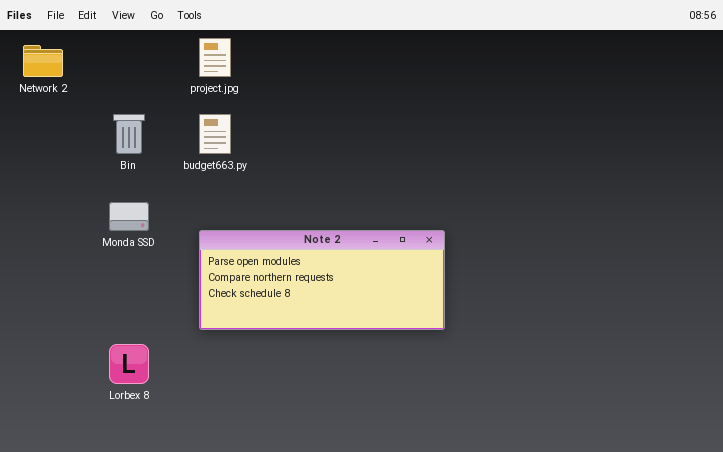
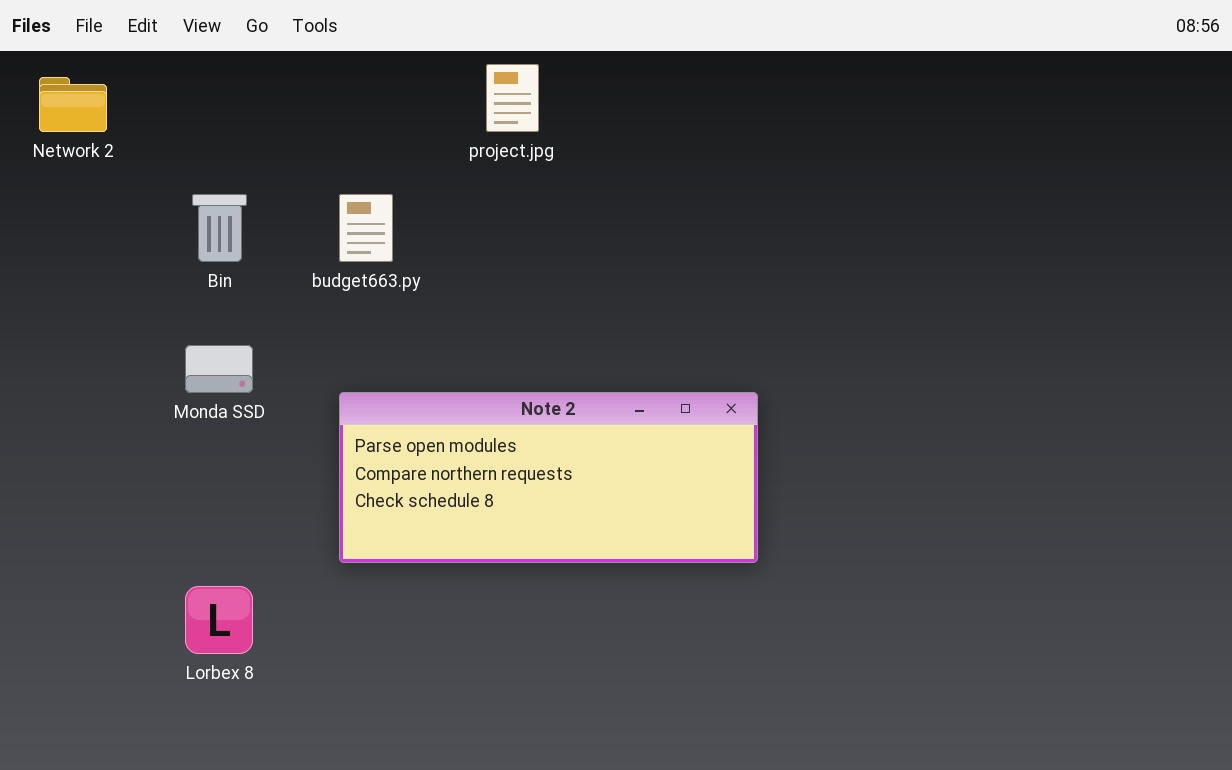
project.jpg: [199,38,231,77] -> [486,64,539,132], moved

